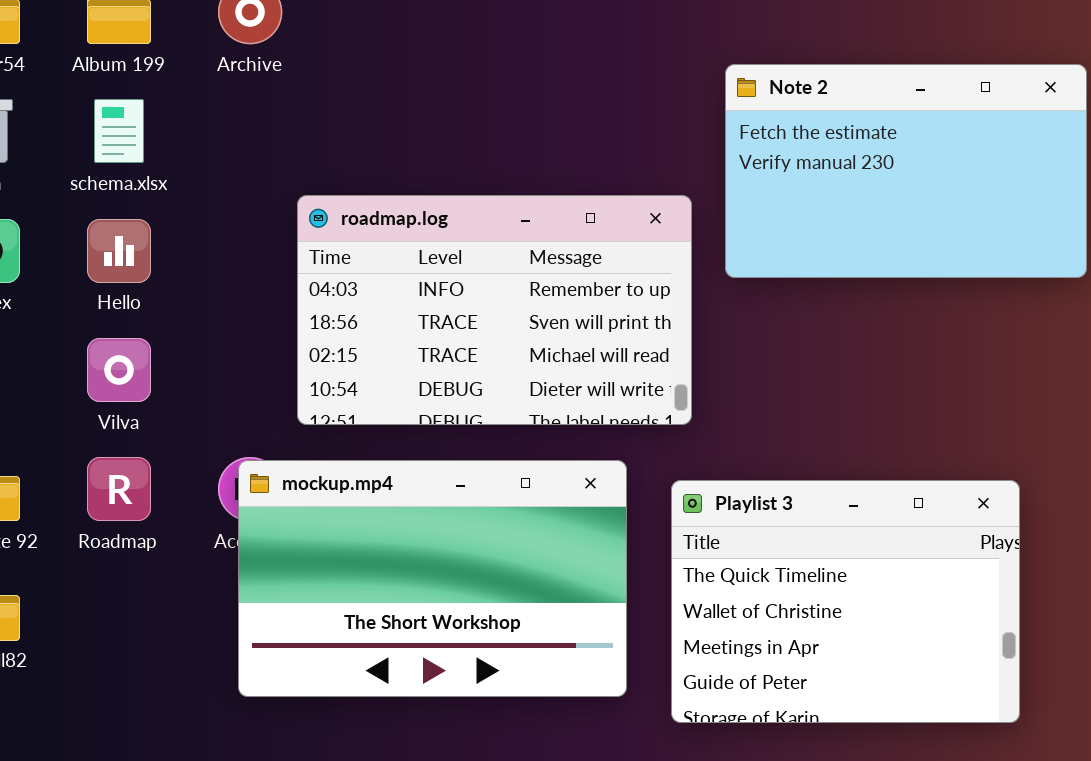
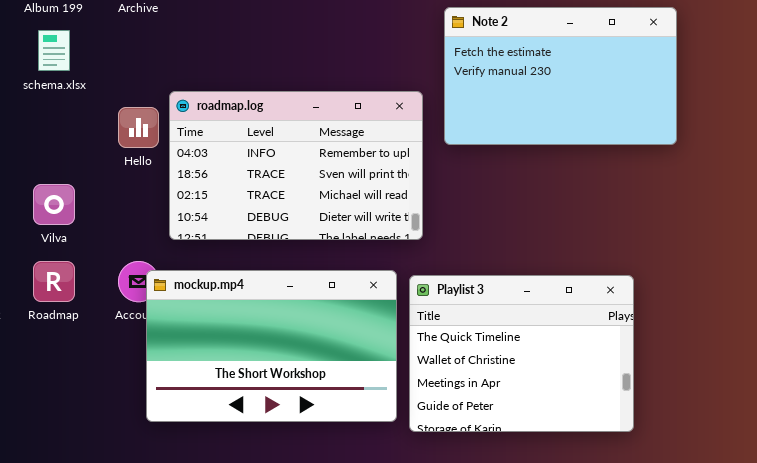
Hello: [87,219,151,283] -> [118,107,159,148], moved
mockup.mp4: [238,460,627,697] -> [146,270,397,422], moved

